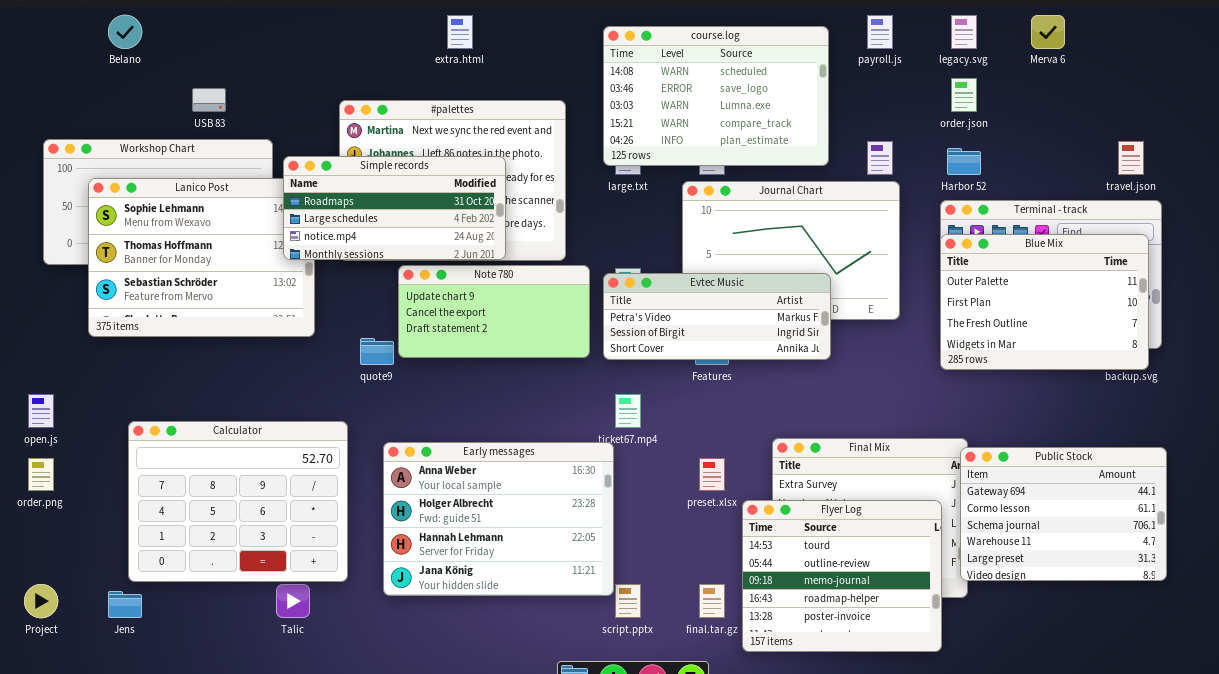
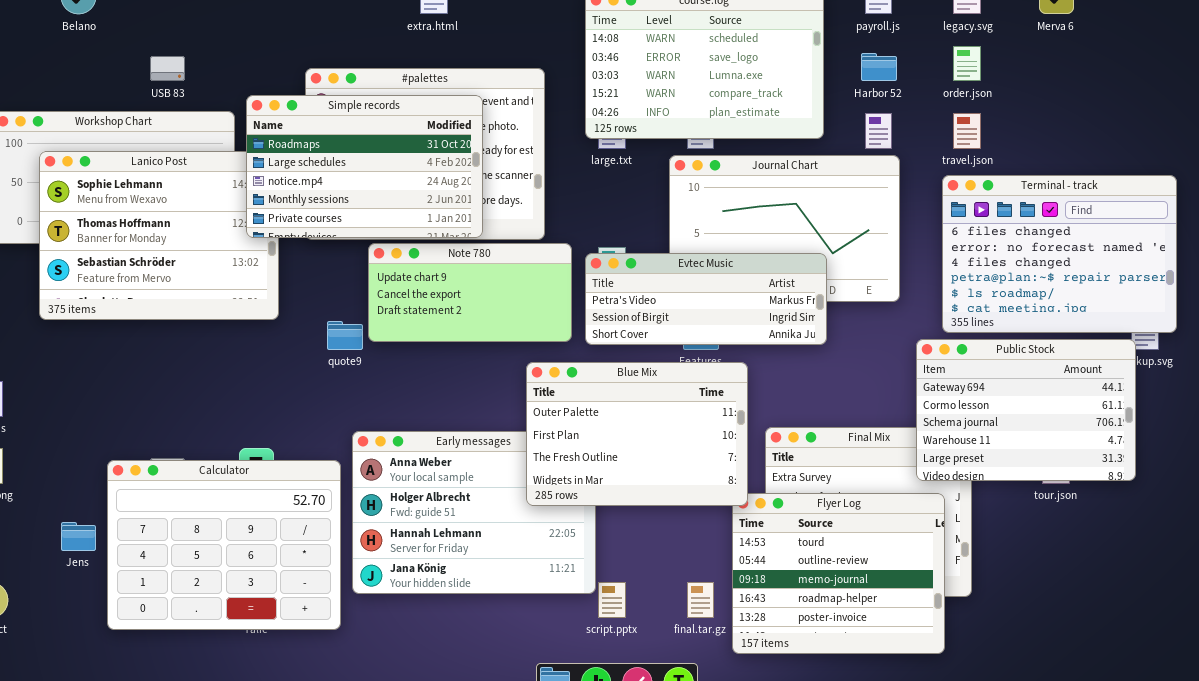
travel.json: [1118,141,1144,175] -> [953,113,981,149], moved
Harbor 52: [947,148,981,175] -> [861,53,897,81], moved
Simple records: [283,156,506,260] -> [246,95,483,238], resized
Blue Mix: [940,234,1149,370] -> [526,362,748,506], moved
Calculator: [128,421,348,582] -> [107,460,341,630], moved
Public Stock: [960,447,1167,581] -> [916,339,1136,481], moved
Jens: [108,591,142,618] -> [61,522,96,551], moved

